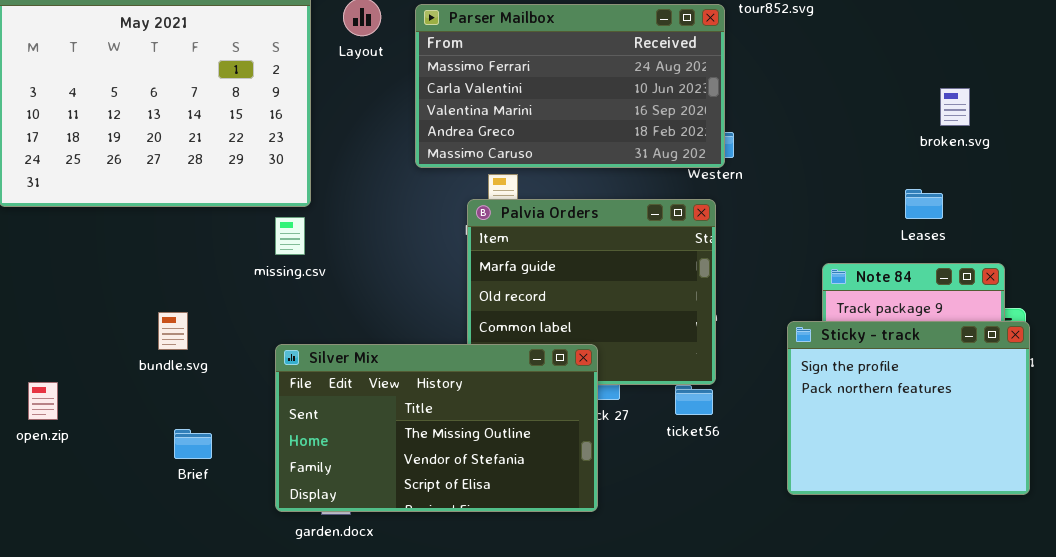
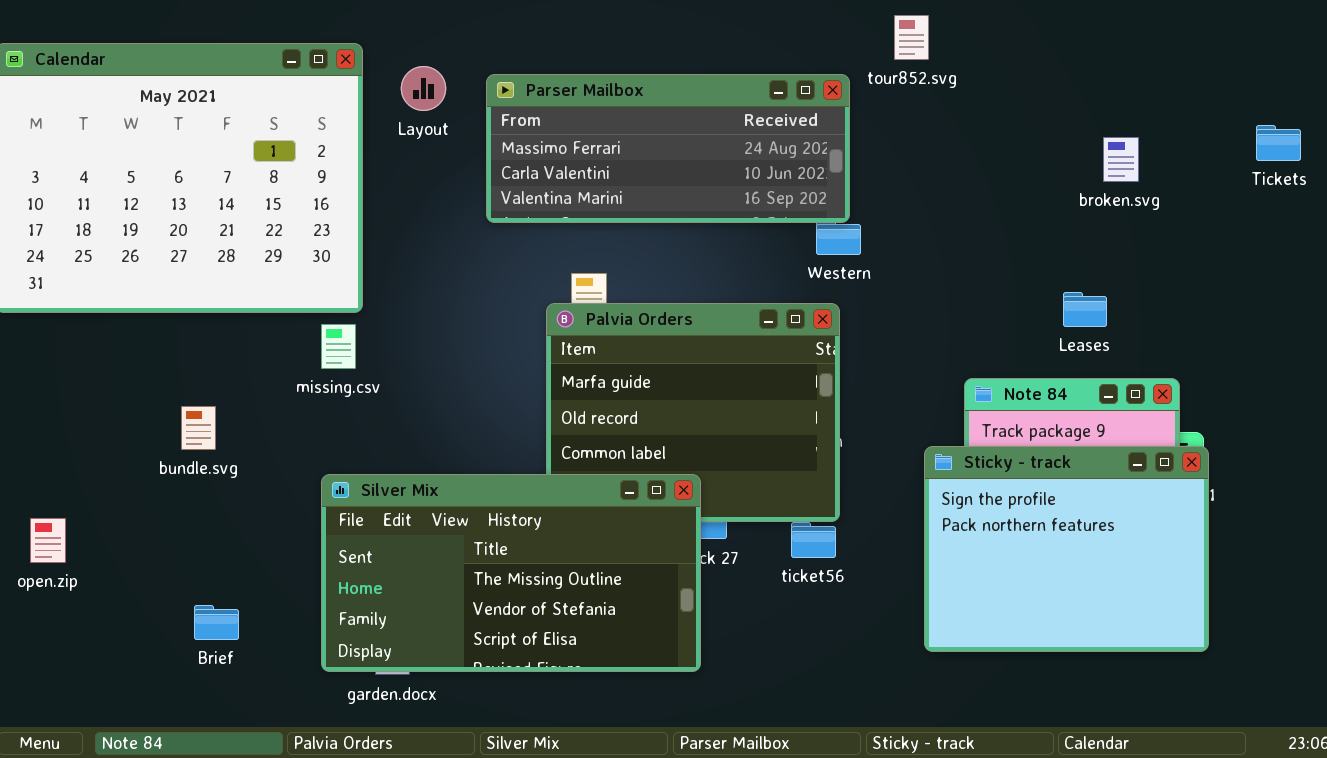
Parser Mailbox: [415,4,725,168] -> [486,74,850,223], resized
broken.svg: [940,88,970,126] -> [1103,137,1139,182], moved
bundle.svg: [158,312,188,350] -> [181,406,216,450], moved
Brief: [174,429,212,459] -> [194,605,239,640], moved

